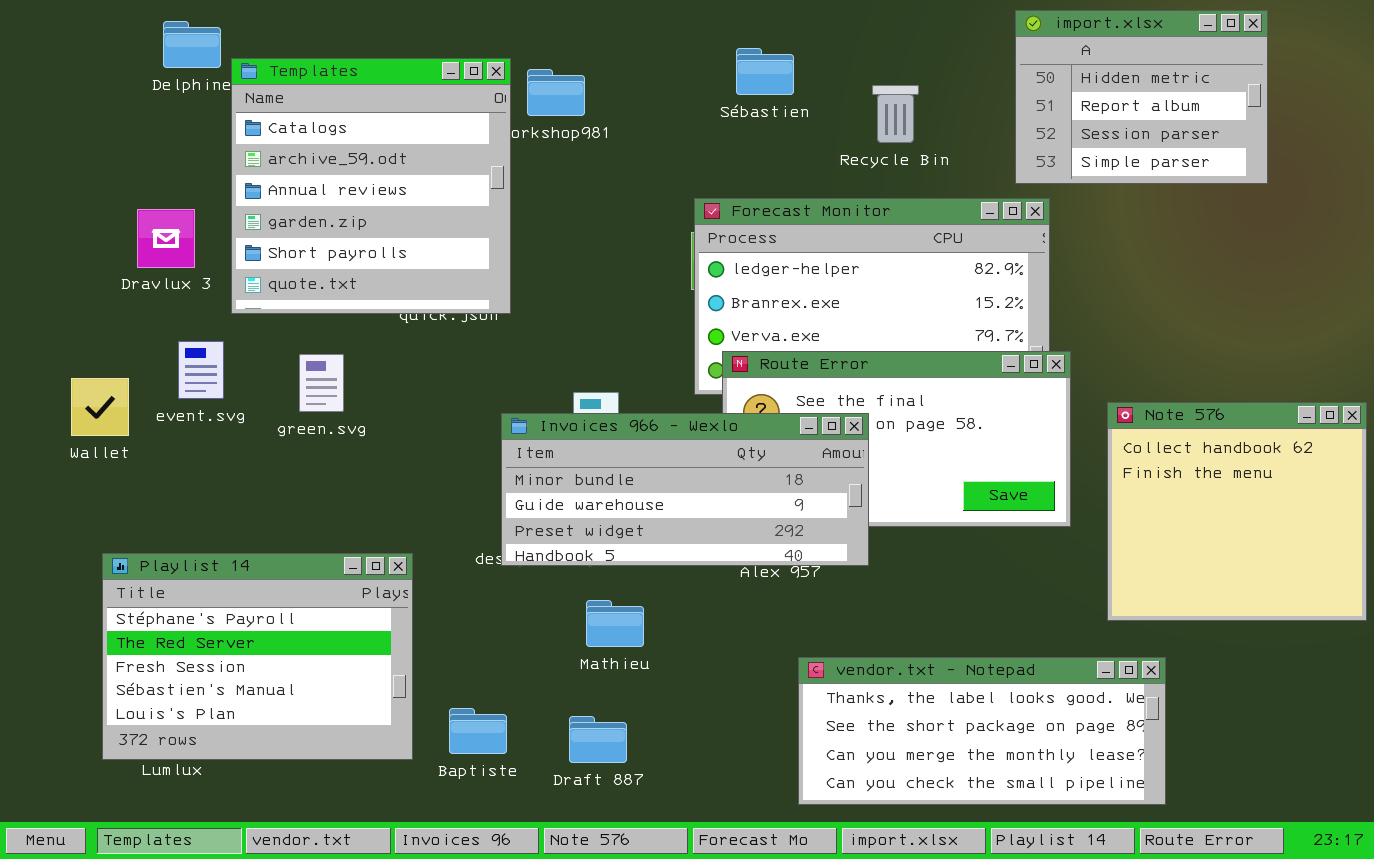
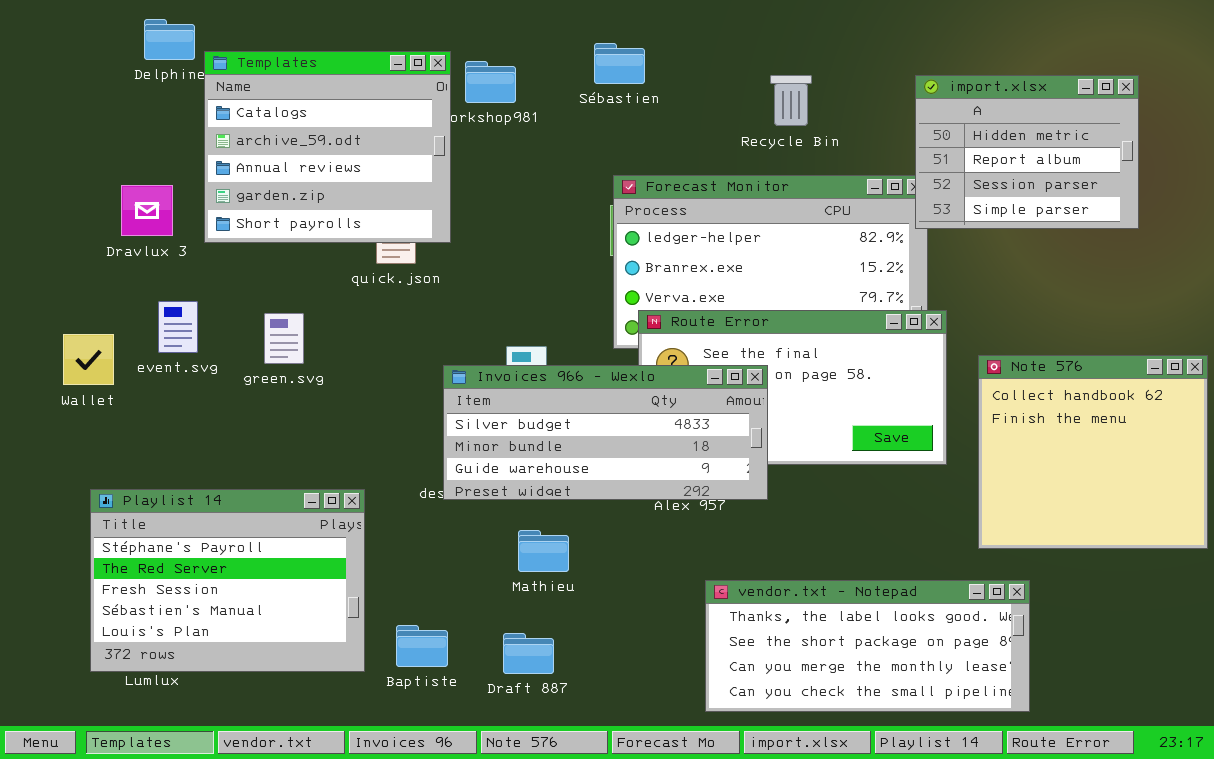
import.xlsx: [1015,10,1268,184] -> [915,75,1139,229], moved
Sébastien: [736,48,794,95] -> [594,43,645,84], moved
Templates: [231,58,511,314] -> [204,51,451,243], resized
Invoices 966 - Wexlo: [501,413,869,566] -> [443,365,768,500], scrolled up 1 row

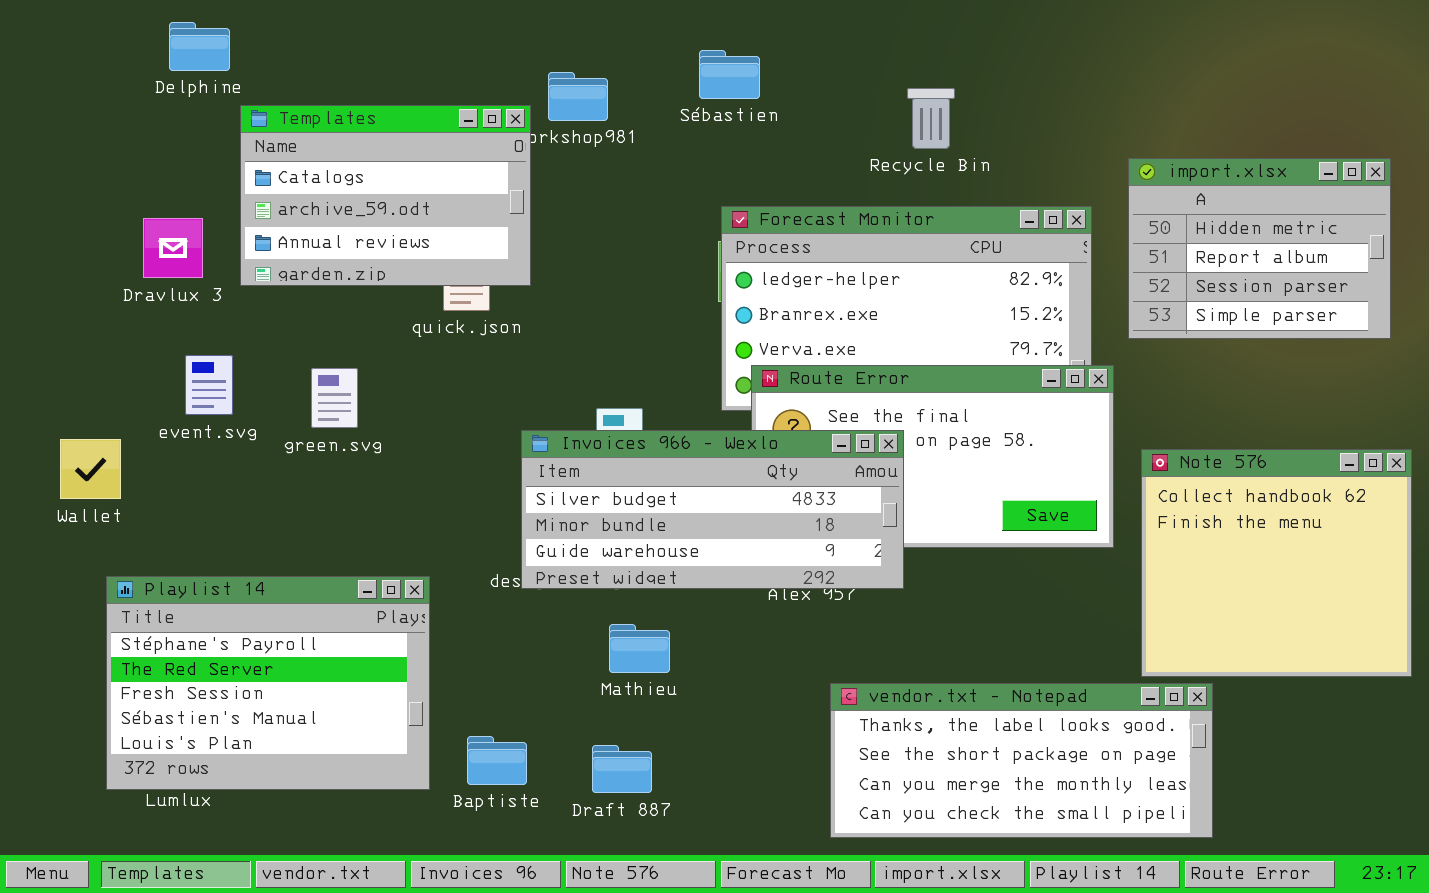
Templates: [204,51,451,243] -> [240,105,531,286], resized
import.xlsx: [915,75,1139,229] -> [1128,158,1391,339], moved
Wallet: [63,334,114,385] -> [60,439,121,499], moved
Note 576: [978,355,1208,549] -> [1141,449,1412,677], moved

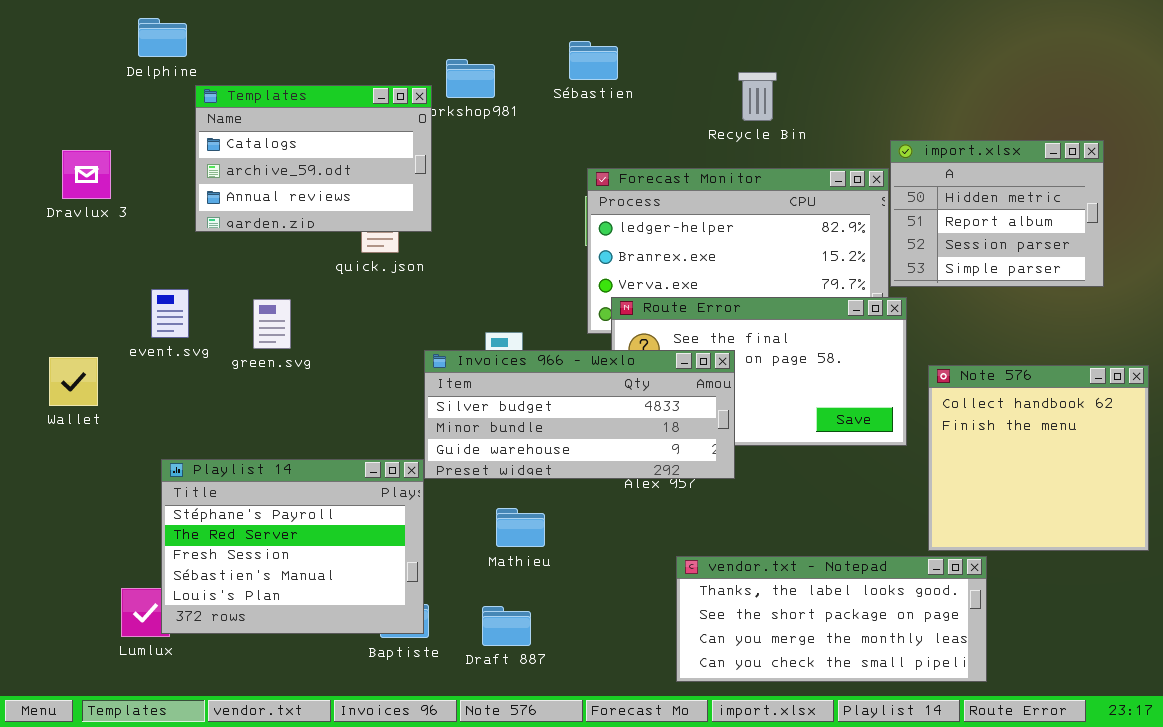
import.xlsx: [1128,158,1391,339] -> [890,140,1104,287], moved
Dravlux 3: [143,218,203,278] -> [62,150,111,199], moved
Playlist 14: [106,576,430,790] -> [161,459,424,634], moved

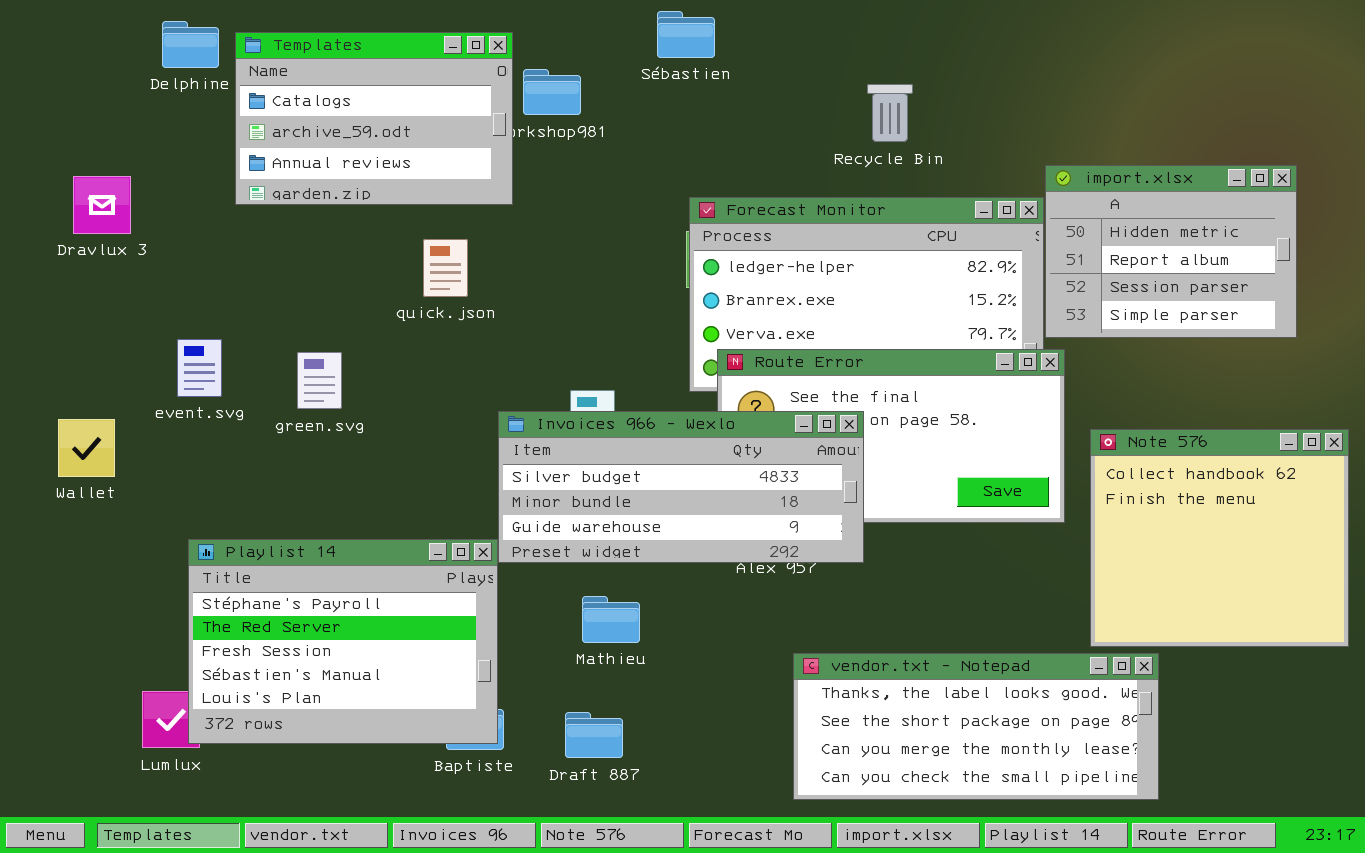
Sébastien: [569,41,618,80] -> [657,11,715,58], moved
Templates: [195,85,432,232] -> [235,32,513,205], moved

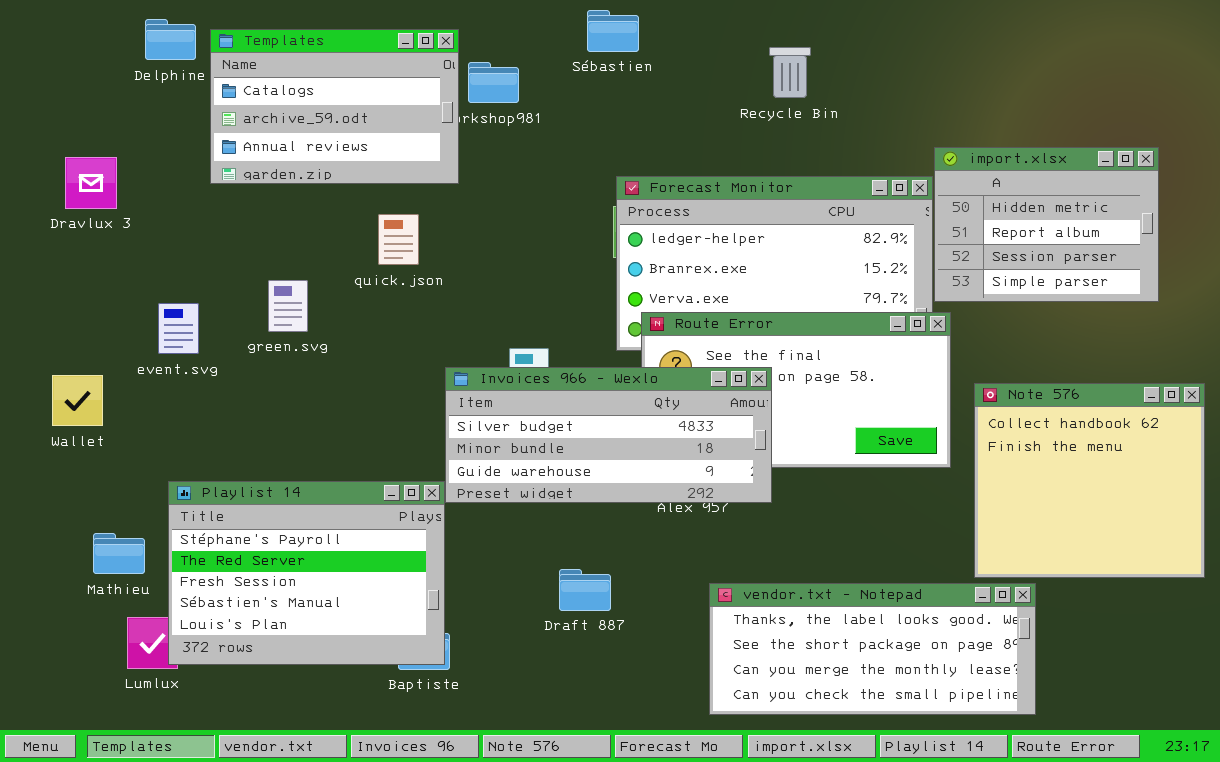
Recycle Bin: [867,84,913,142] -> [769,47,811,98], moved
green.svg: [297,352,342,409] -> [268,280,308,332], moved
Mathieu: [582,596,640,643] -> [93,533,145,574], moved
Draft 887: [565,712,623,758] -> [559,569,611,611], moved

